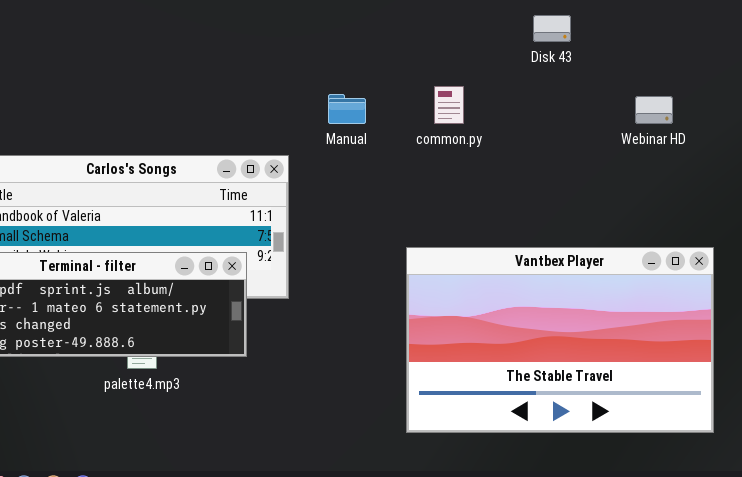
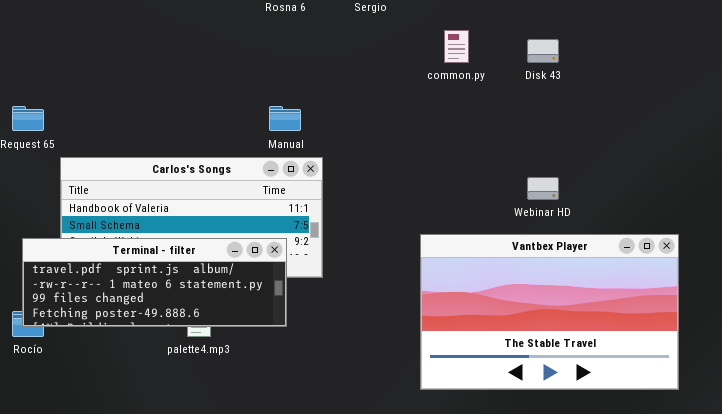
common.py: [434,86,464,124] -> [444,30,469,63], moved
Manual: [328,94,366,124] -> [269,106,301,131], moved
Webinar HD: [635,96,673,124] -> [527,177,559,200], moved

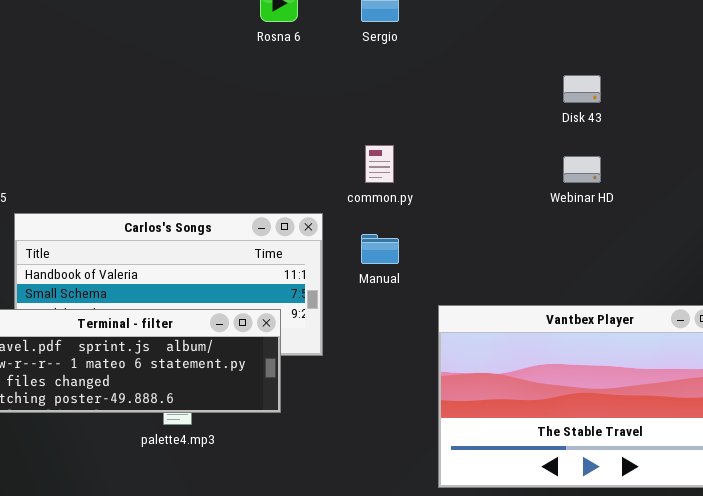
common.py: [444,30,469,63] -> [365,145,394,183], moved
Manual: [269,106,301,131] -> [361,234,399,264], moved
Webinar HD: [527,177,559,200] -> [563,156,601,183], moved

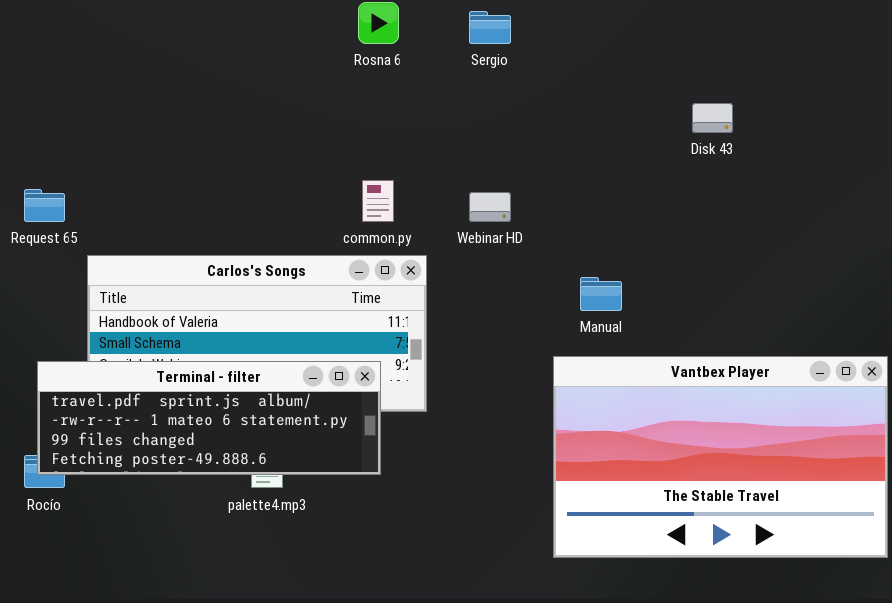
common.py: [365,145,394,183] -> [362,180,394,222], moved
Webinar HD: [563,156,601,183] -> [469,192,511,222], moved
Manual: [361,234,399,264] -> [580,277,622,311], moved

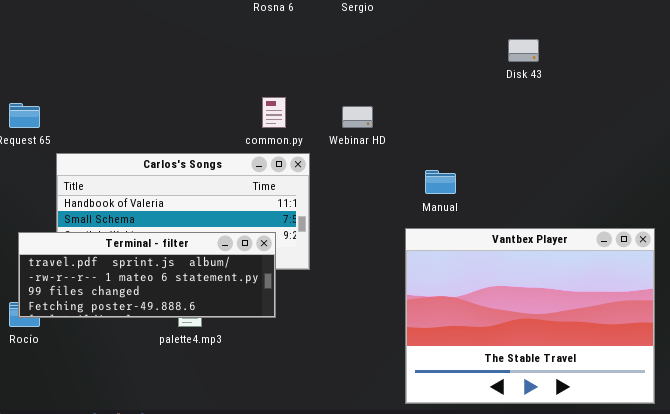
Vantbex Player: [553,356,888,558] -> [405,228,655,404], resized

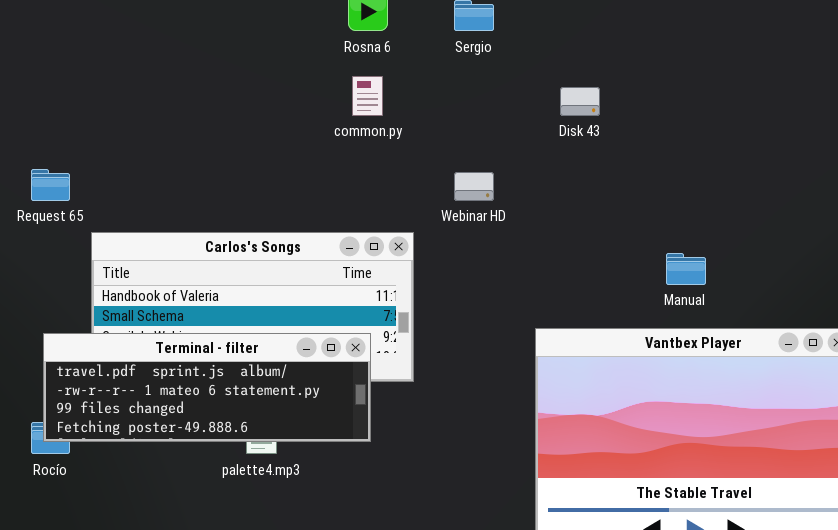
Disk 43: [508,39,539,62] -> [560,87,600,116], moved
common.py: [262,97,286,128] -> [352,76,383,116], moved
Manual: [425,170,456,194] -> [666,253,706,285], moved

